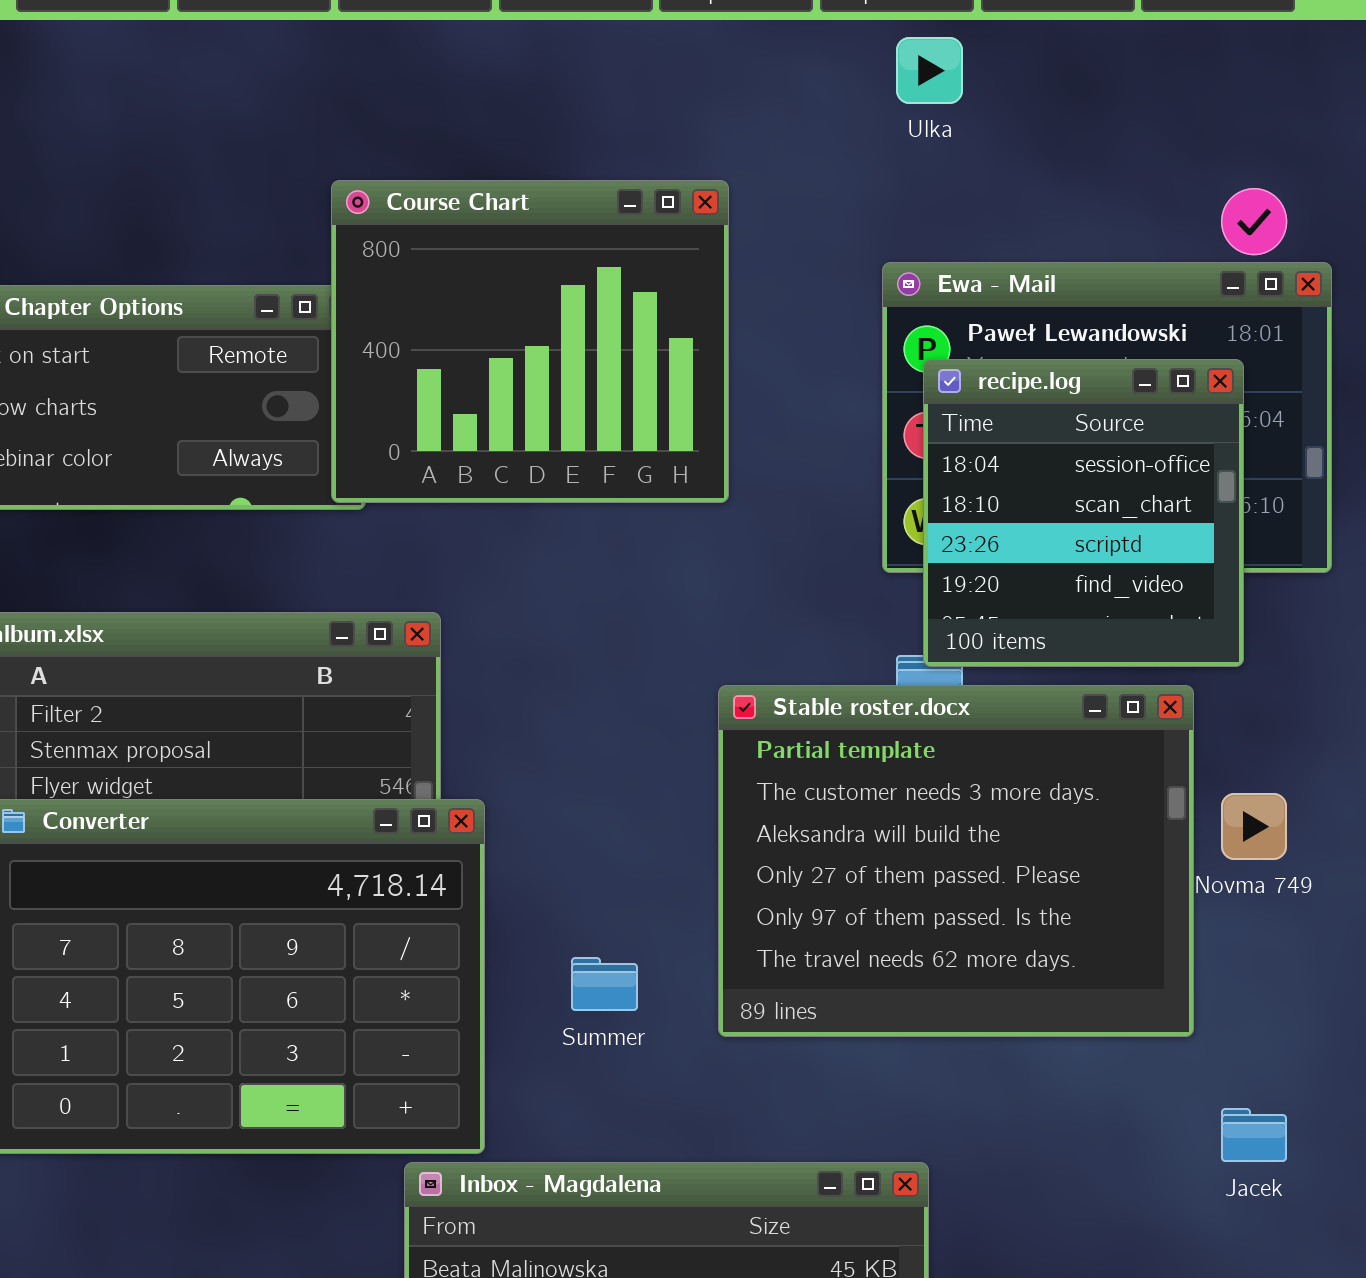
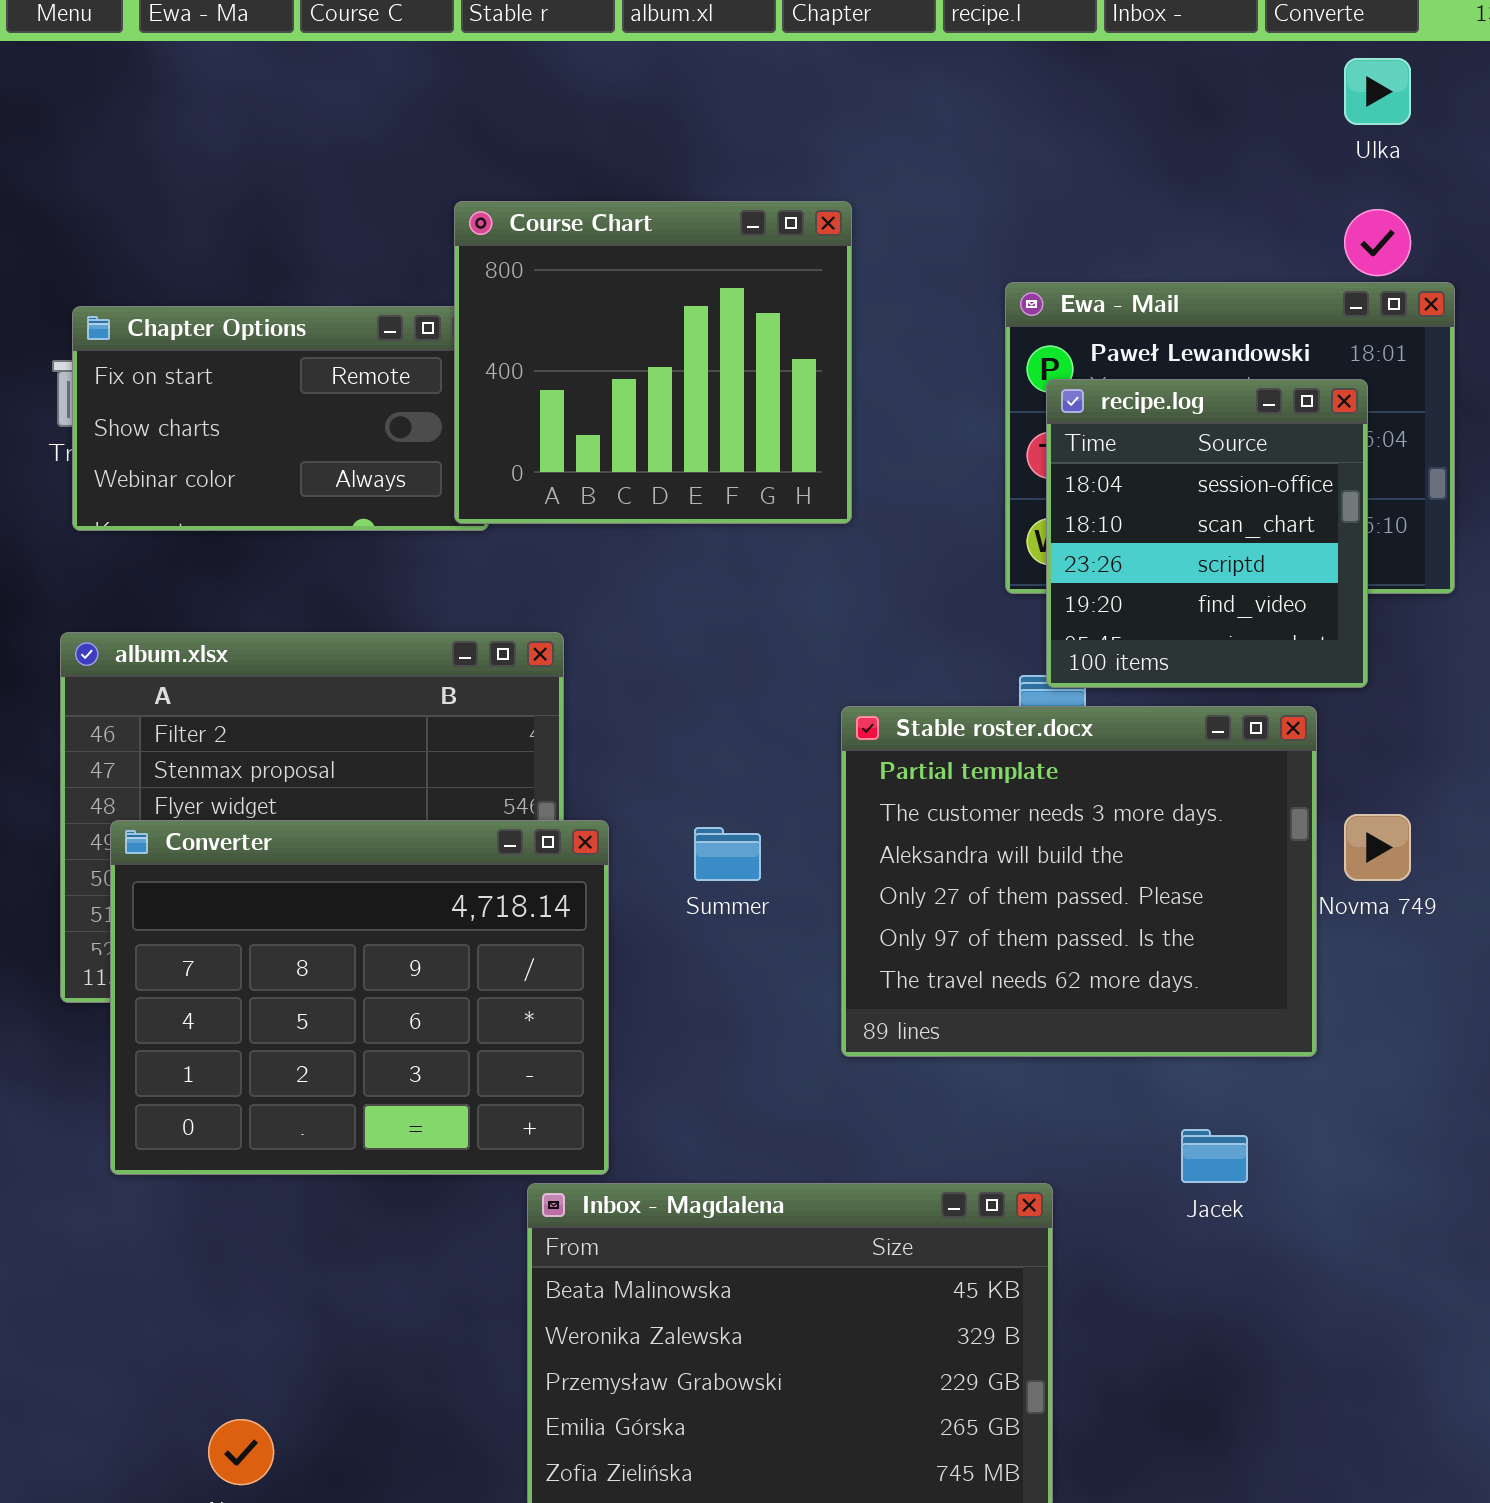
Ulka: [896,37,963,104] -> [1344,58,1411,125], moved
Summer: [571,957,638,1011] -> [694,827,761,881], moved
Jacek: [1221,1108,1287,1162] -> [1181,1129,1248,1183], moved

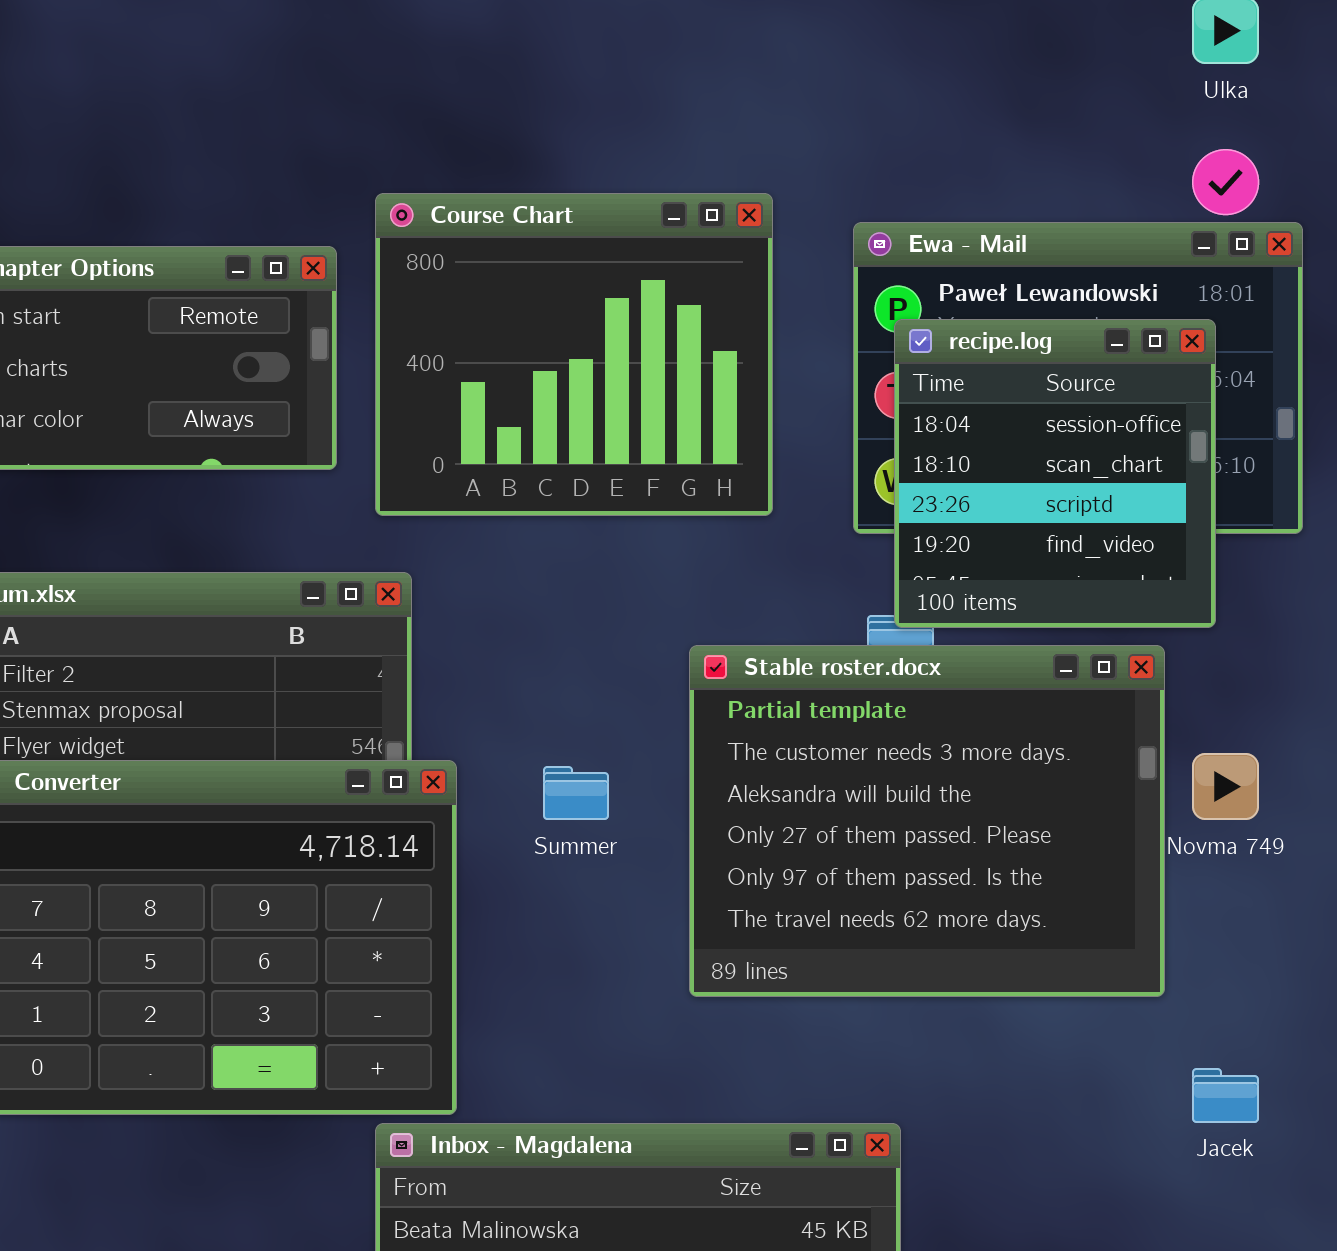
Course Chart: [454,201,852,524] -> [375,193,773,516], moved
Jacek: [1181,1129,1248,1183] -> [1192,1068,1259,1123], moved

